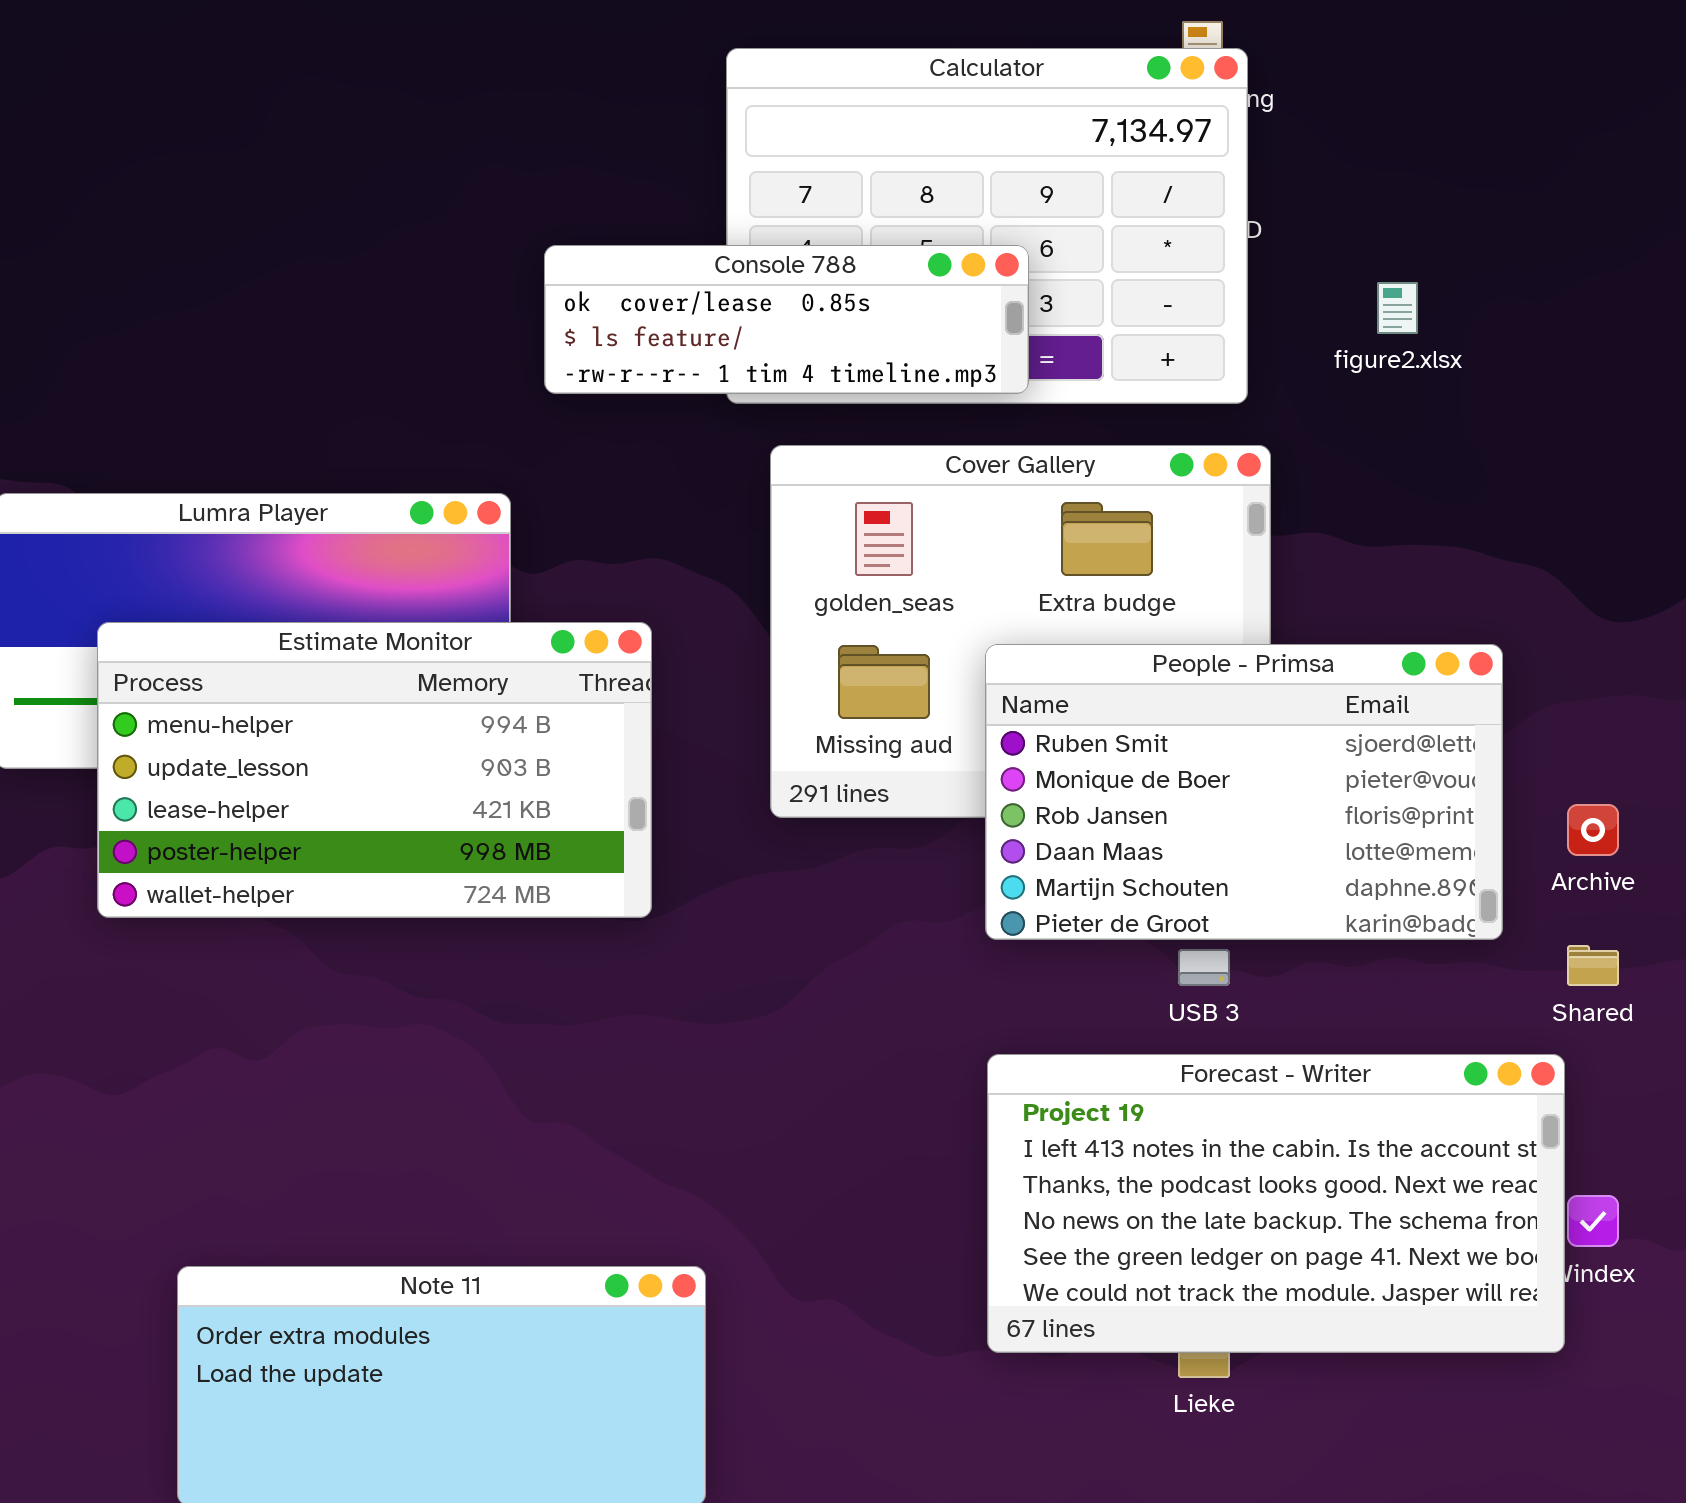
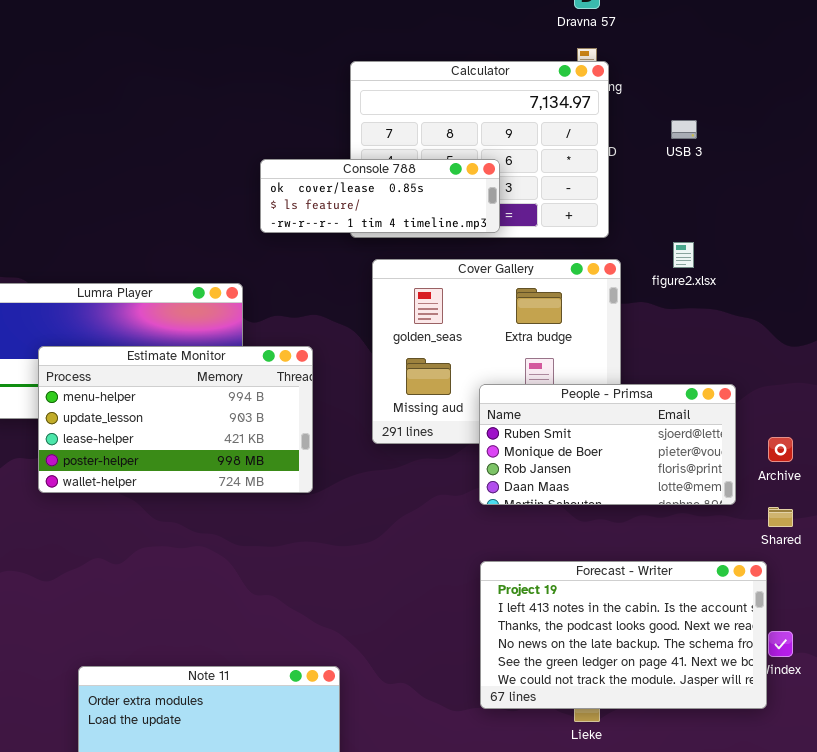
figure2.xlsx: [1377,282,1418,334] -> [673,242,694,268], moved
People - Primsa: [985,644,1503,940] -> [479,384,736,505], resized
USB 3: [1178,949,1230,986] -> [671,120,697,139], moved

